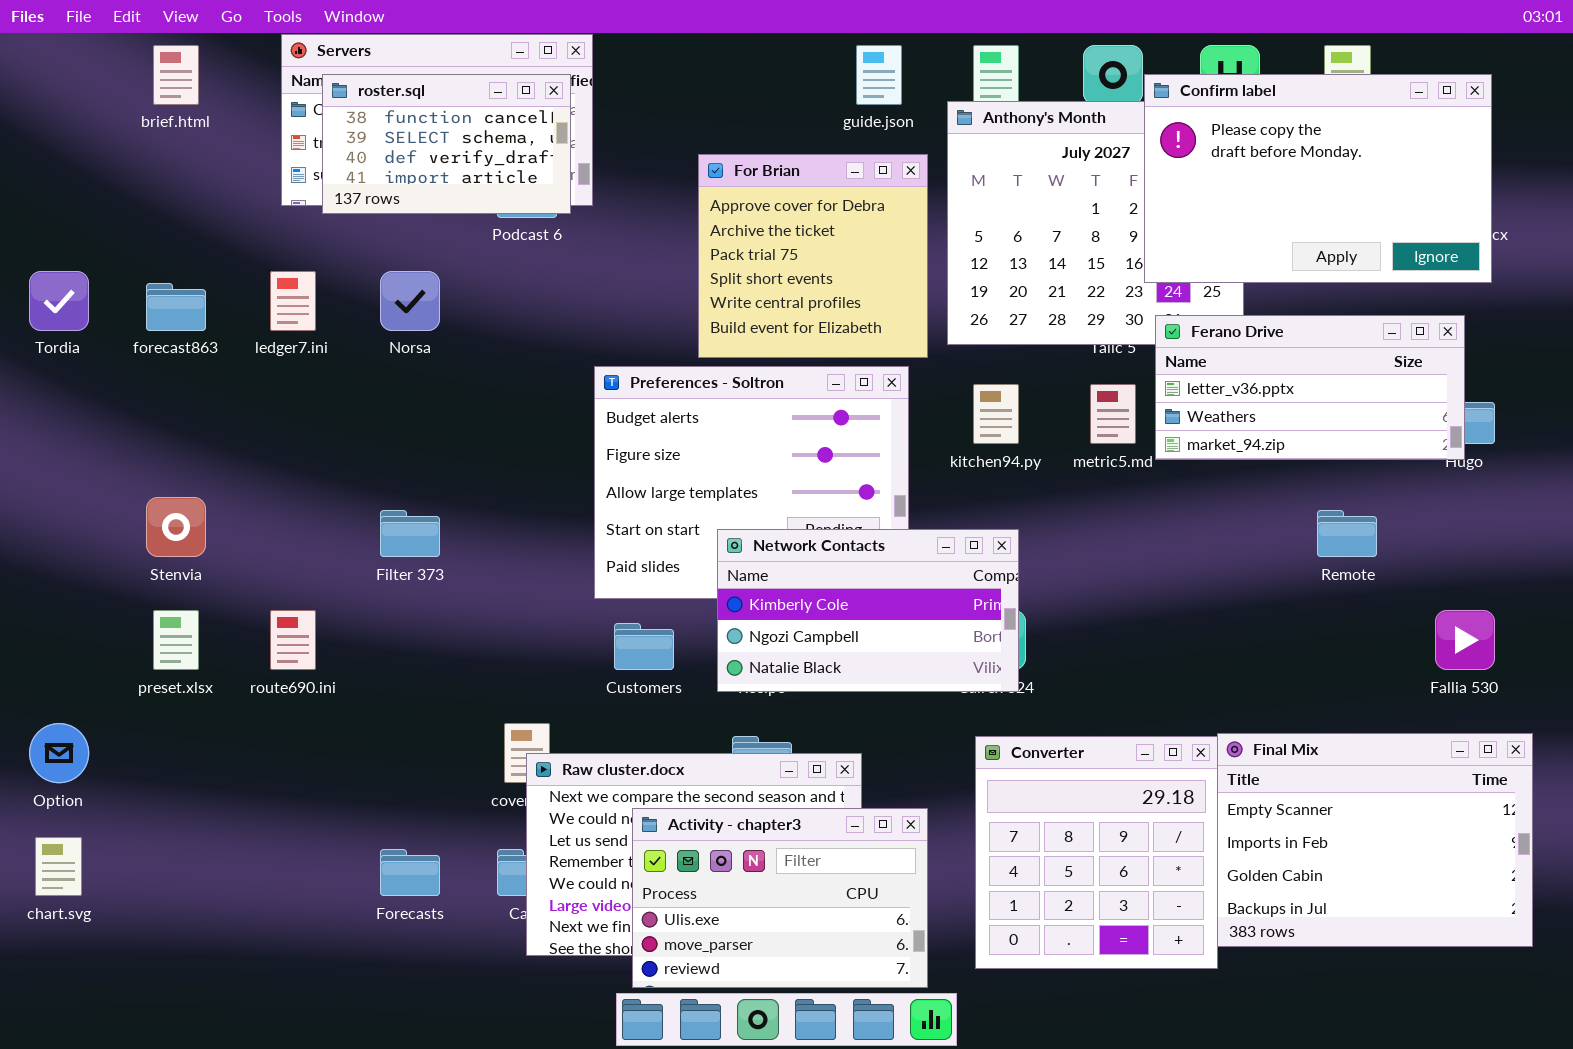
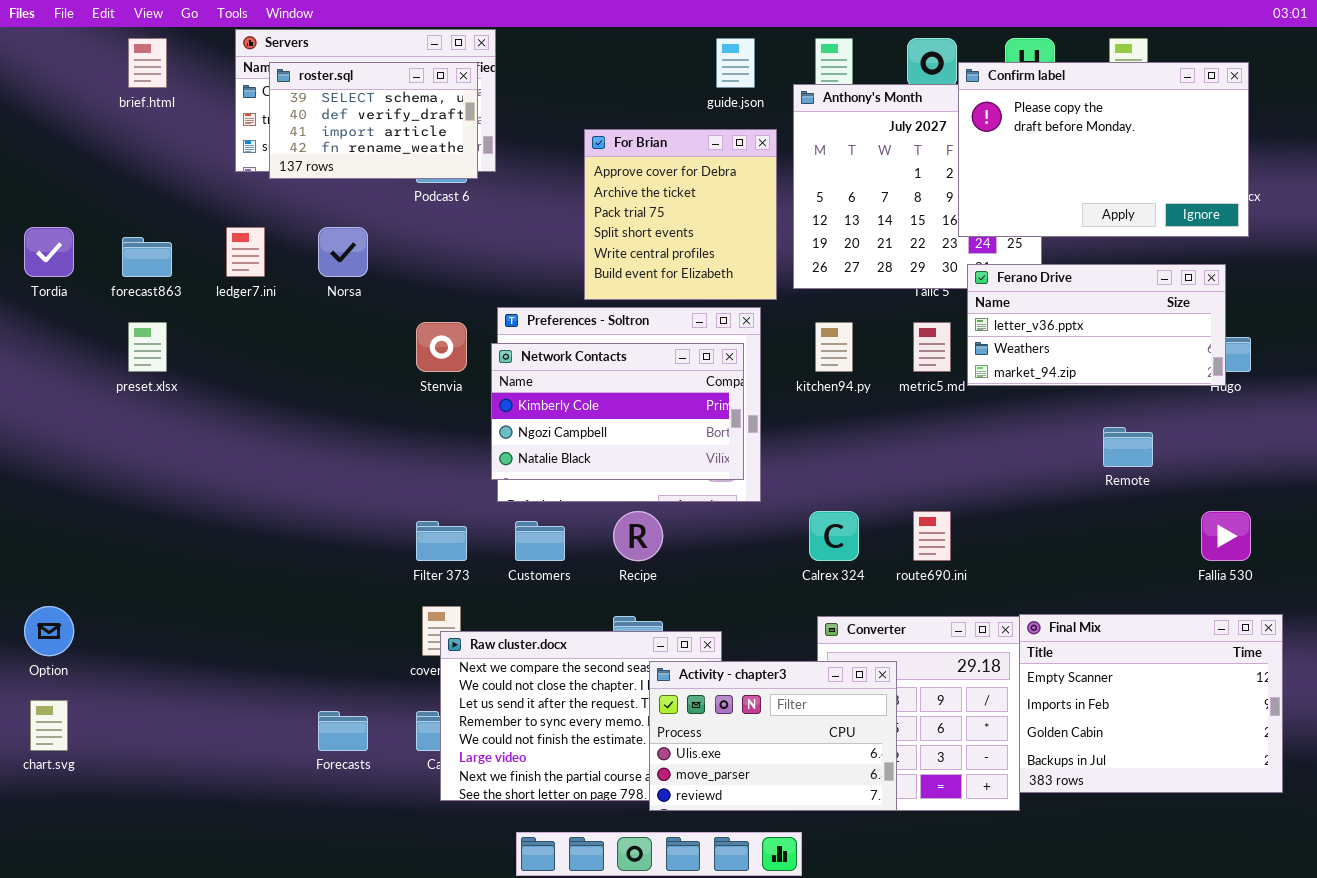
roster.sql: [322,74,571,214] -> [269,62,478,179], scrolled down 1 row
Stenvia: [146,497,206,557] -> [416,322,467,372], moved
Filter 373: [380,510,440,557] -> [416,521,467,561], moved
Network Contacts: [717,529,1019,692] -> [491,343,744,480], moved
preset.xlsx: [153,610,199,670] -> [128,322,167,372], moved
route690.ini: [270,610,316,670] -> [913,511,951,561], moved
Activity - chapter3: [632,808,928,988] -> [649,661,897,811], moved

